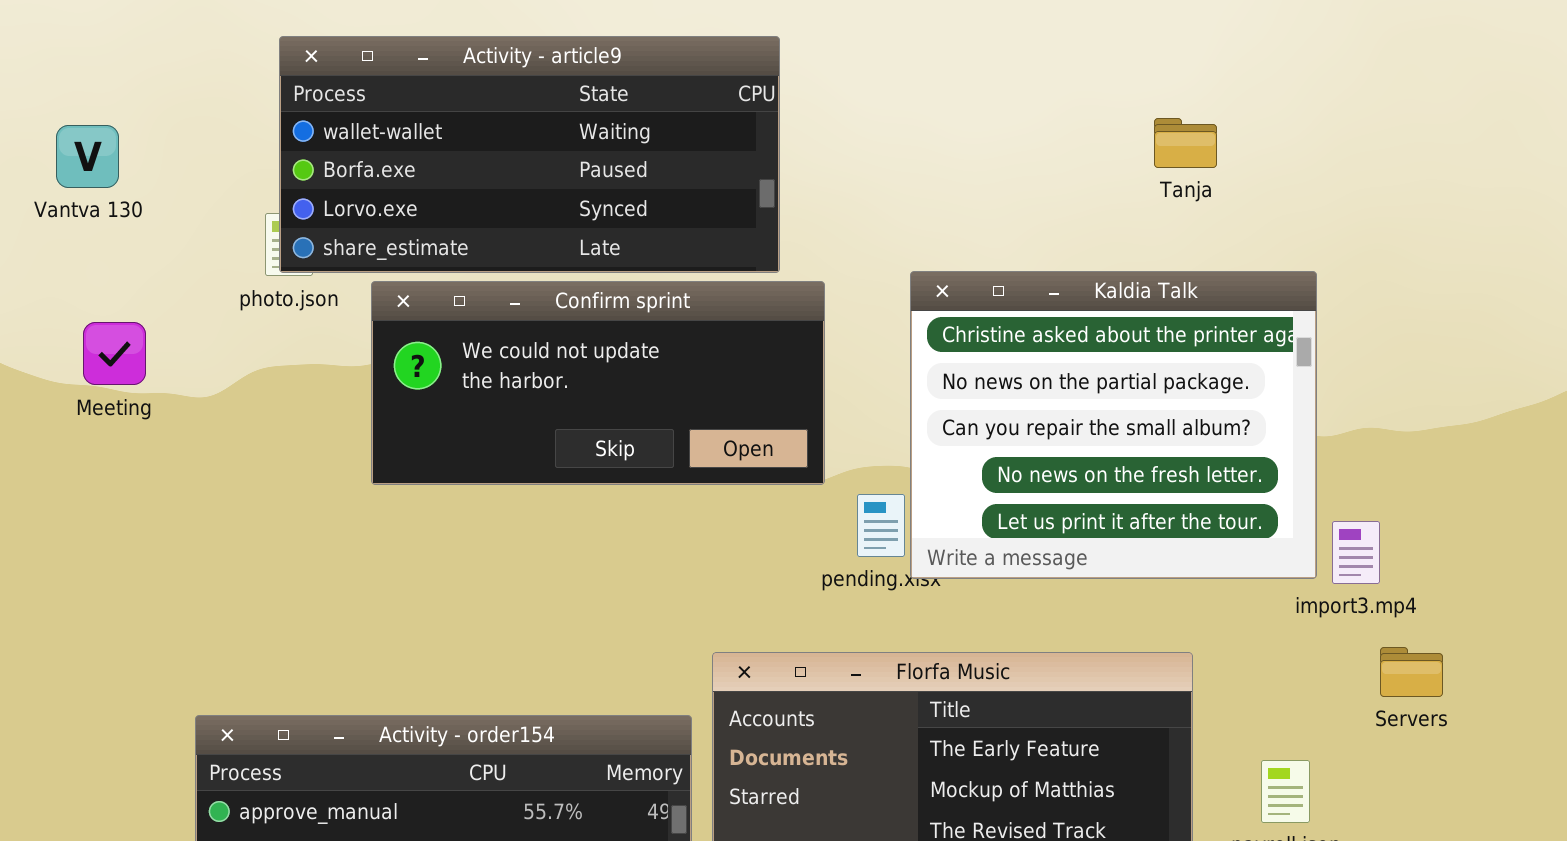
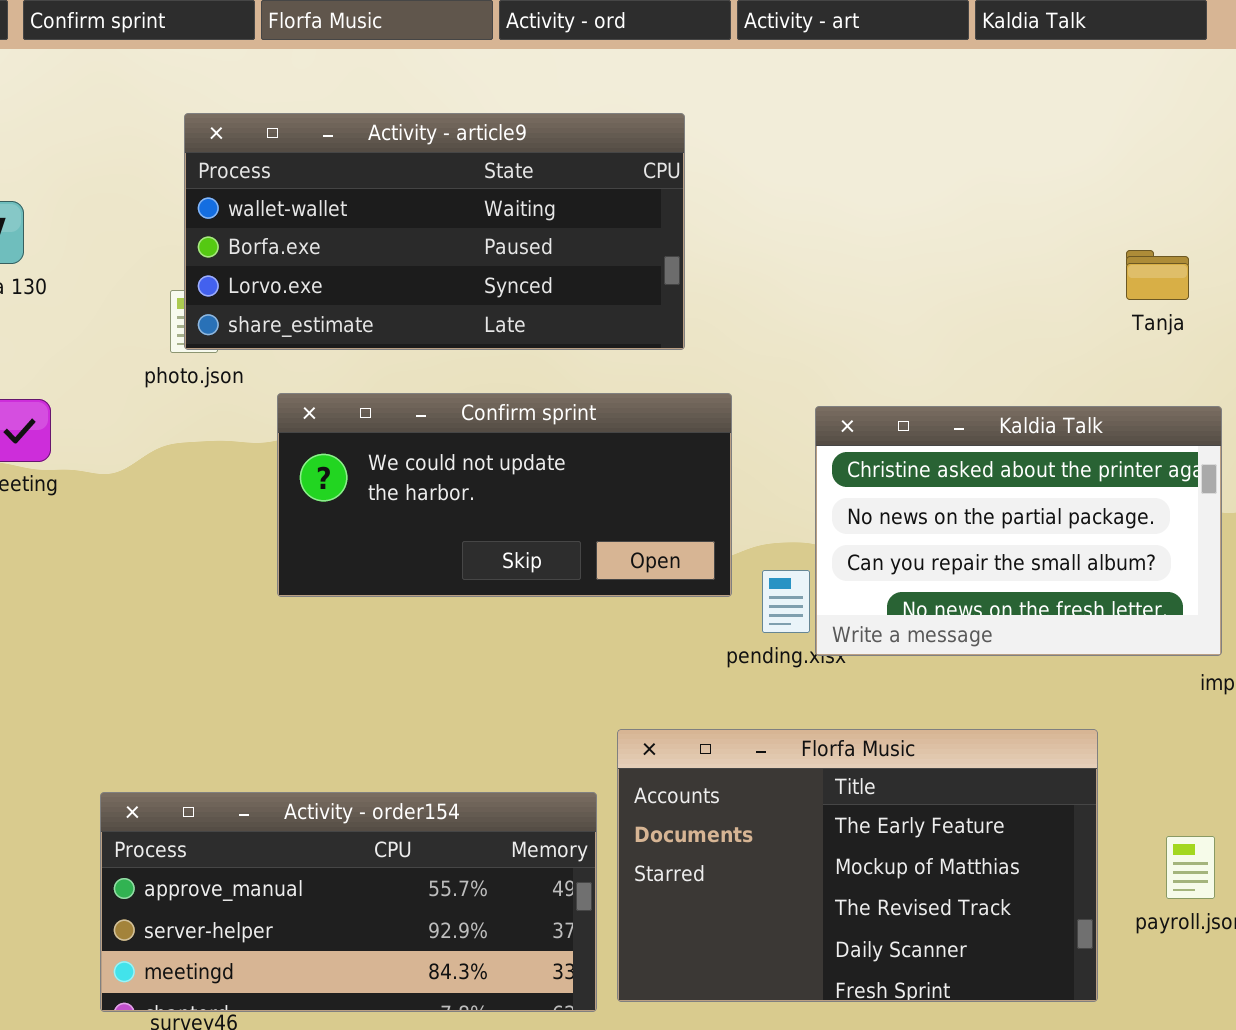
Tanja: [1154,118,1217,168] -> [1126,250,1189,300], moved
Kaldia Talk: [910,271,1317,579] -> [815,406,1222,656], resized
Confirm sprint: [371,281,825,485] -> [277,393,732,597], moved

